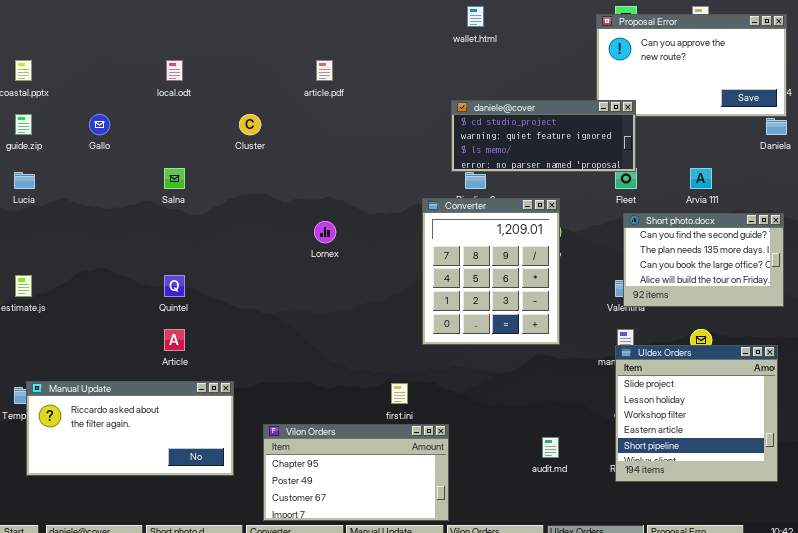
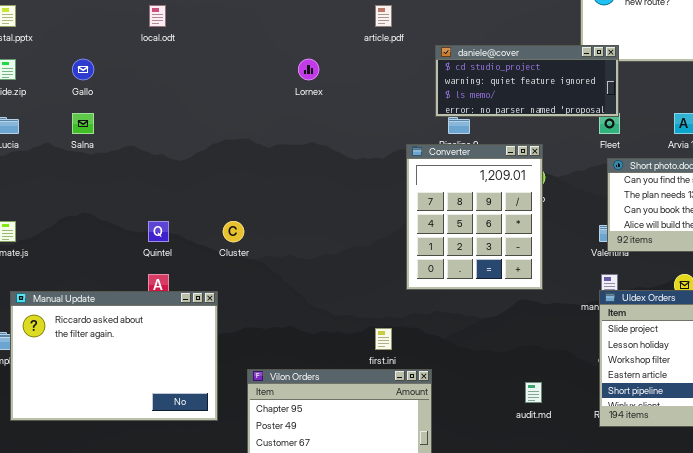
article.pdf: [316,60,333,81] -> [375,5,392,27], moved
Cluster: [239,114,261,135] -> [223,221,244,242], moved
Salna: [164,168,185,189] -> [72,113,94,134], moved
Lornex: [314,221,336,243] -> [298,59,319,80], moved
Manual Update: [26,381,234,476] -> [10,291,218,421], resized

